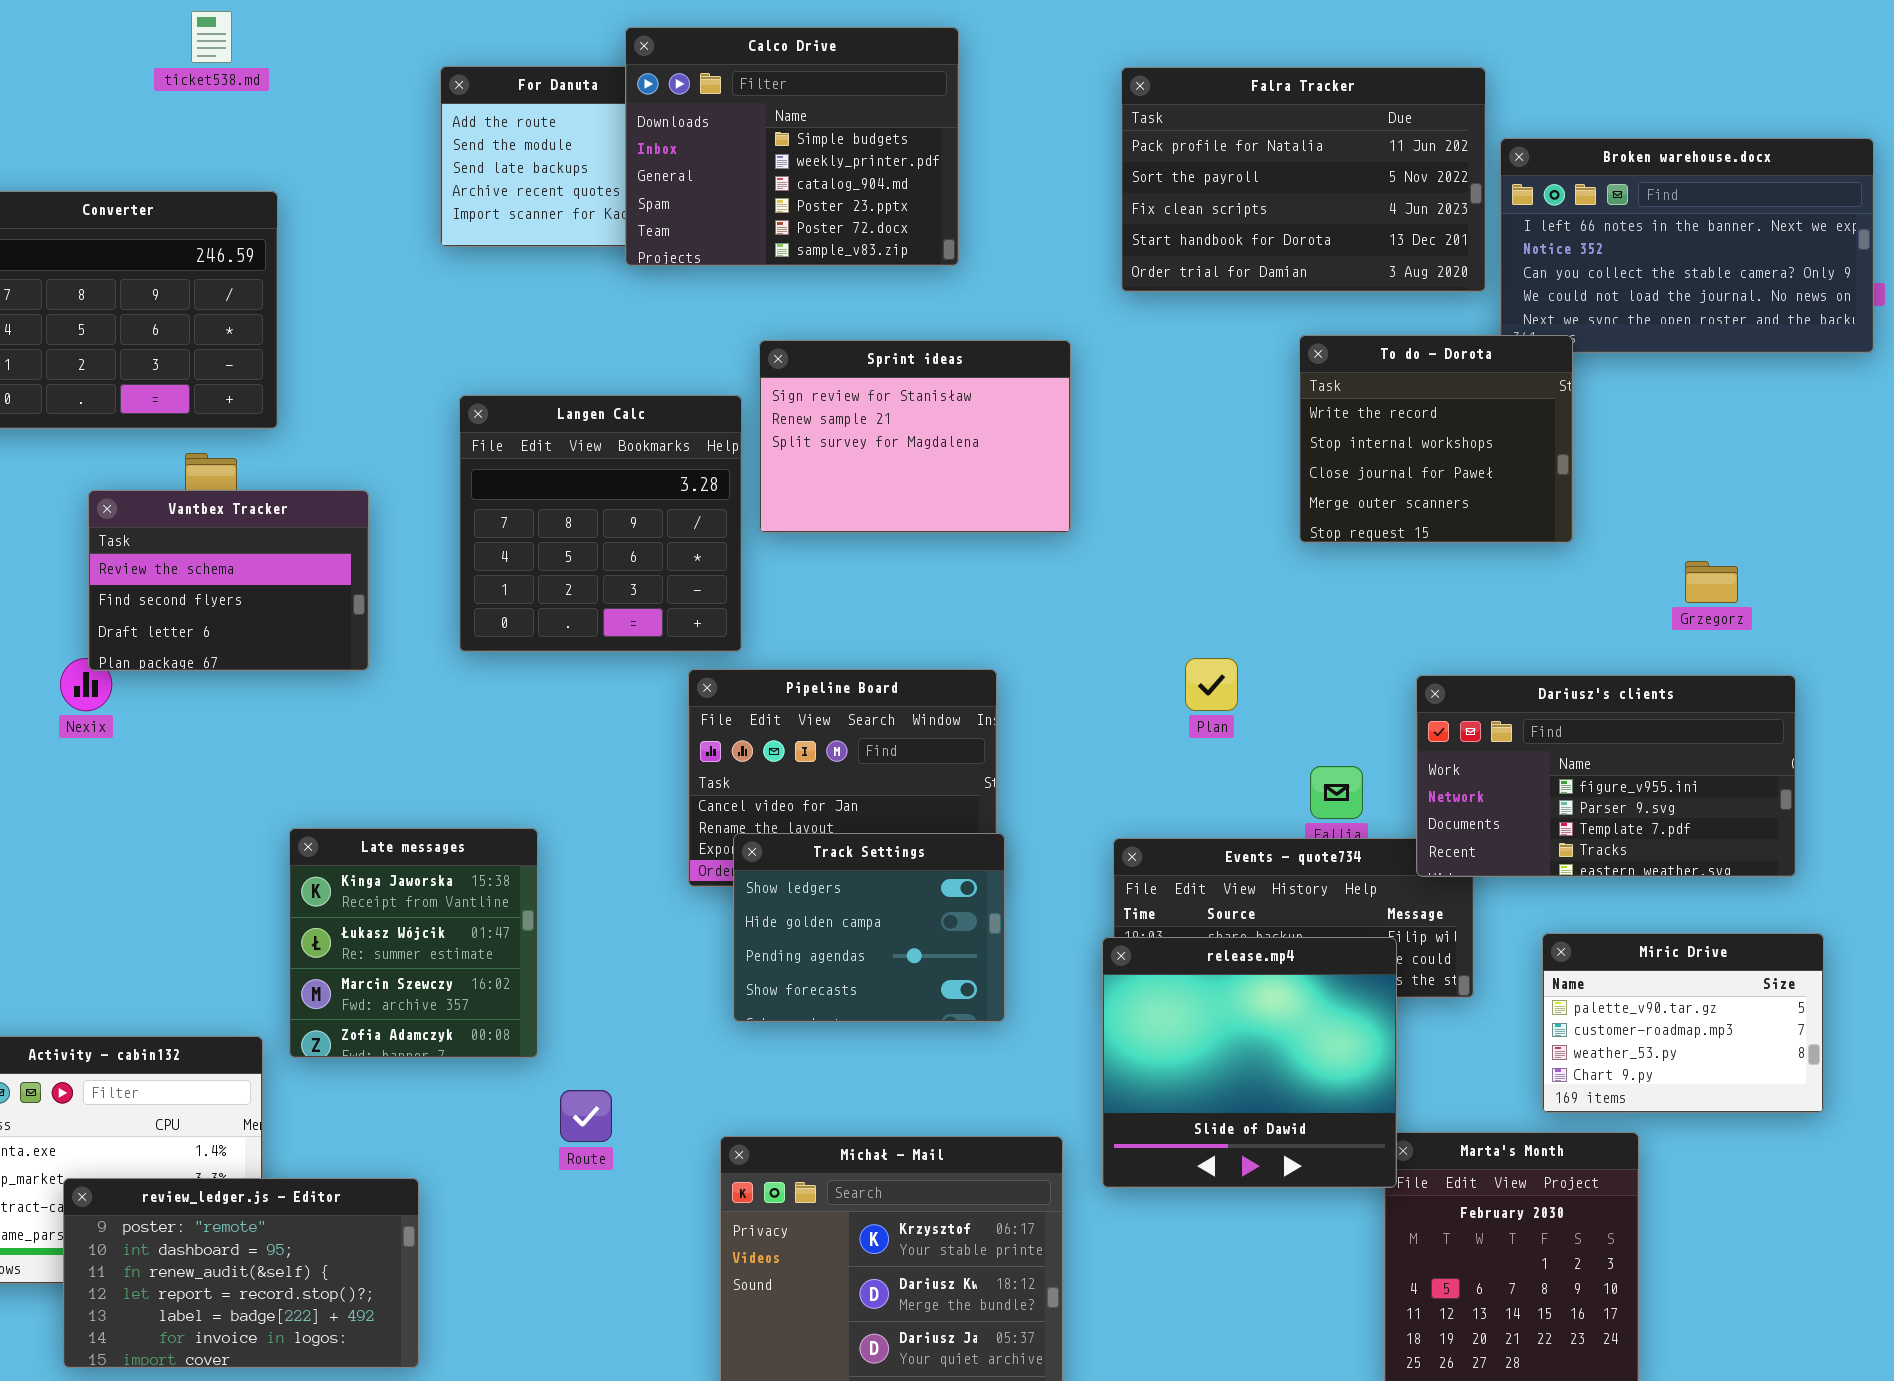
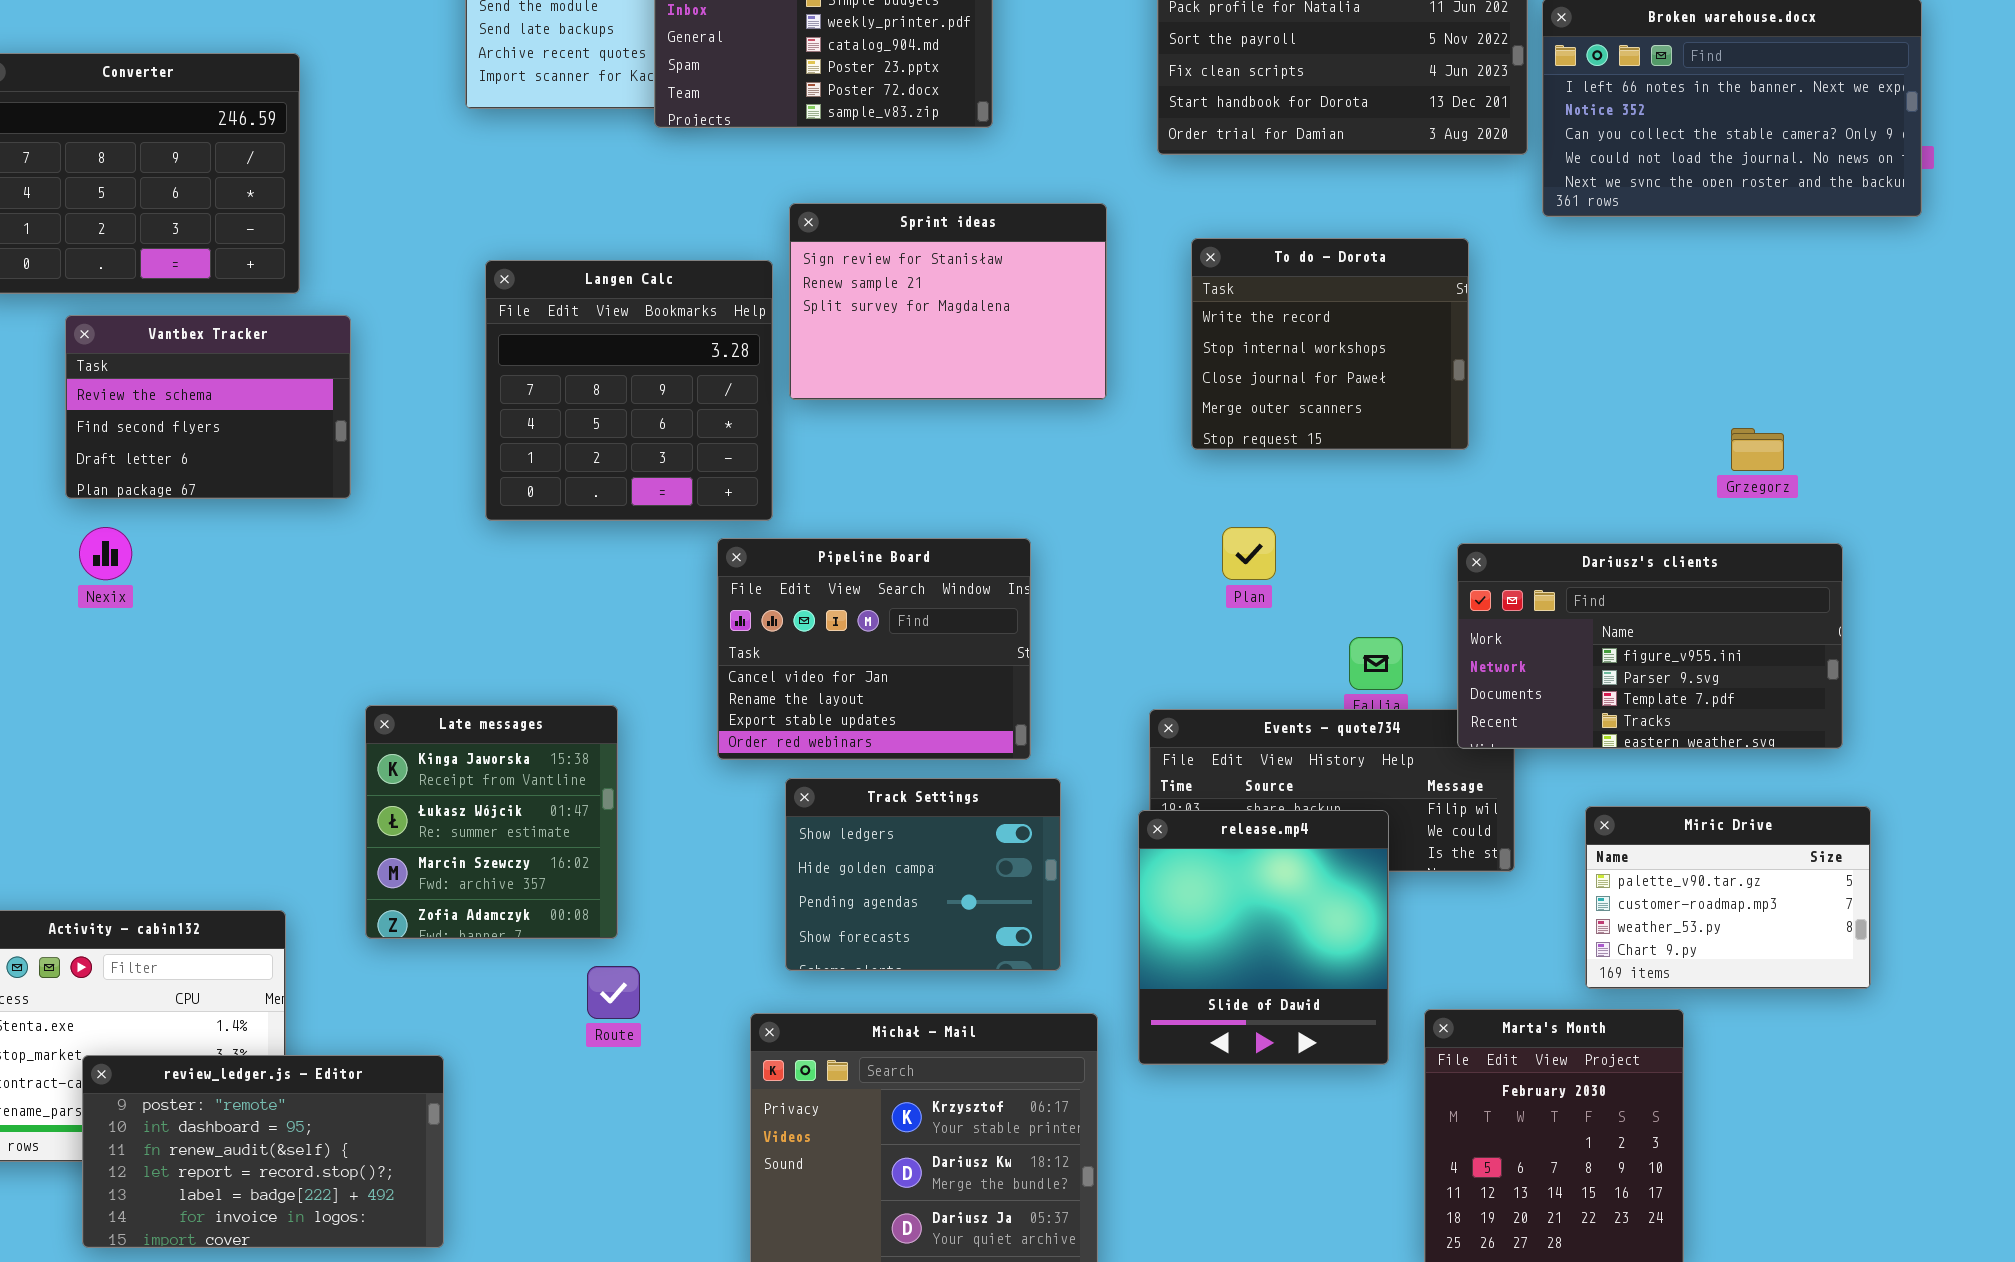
To do - Dorota: [1299,335,1573,543] -> [1191,238,1469,450], moved
Vantbex Tracker: [88,490,369,671] -> [65,315,351,499], moved
Late messages: [289,828,538,1058] -> [365,705,618,939], moved
Track Settings: [733,833,1005,1022] -> [785,778,1061,971], moved
release.mp4: [1102,937,1397,1188] -> [1138,810,1389,1065], resized

